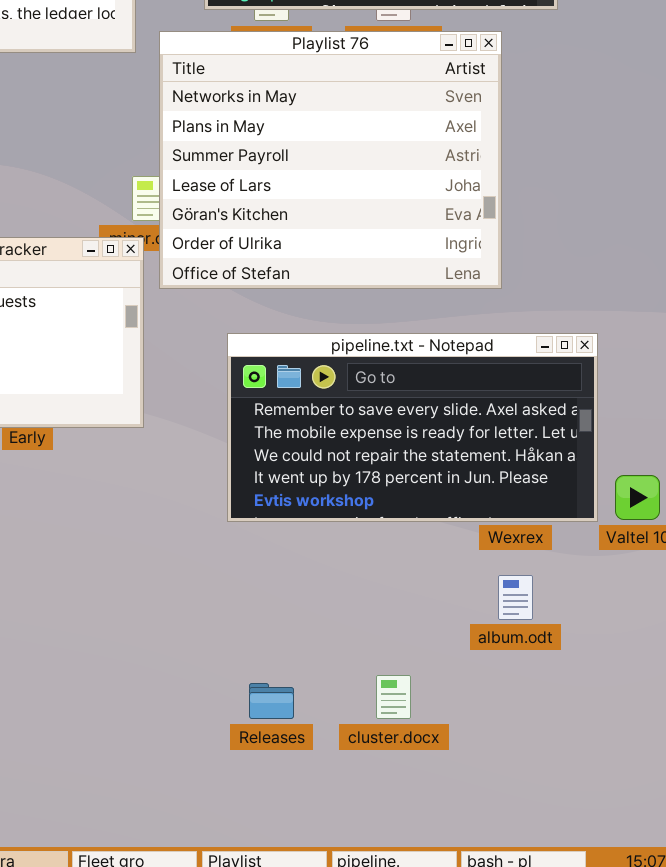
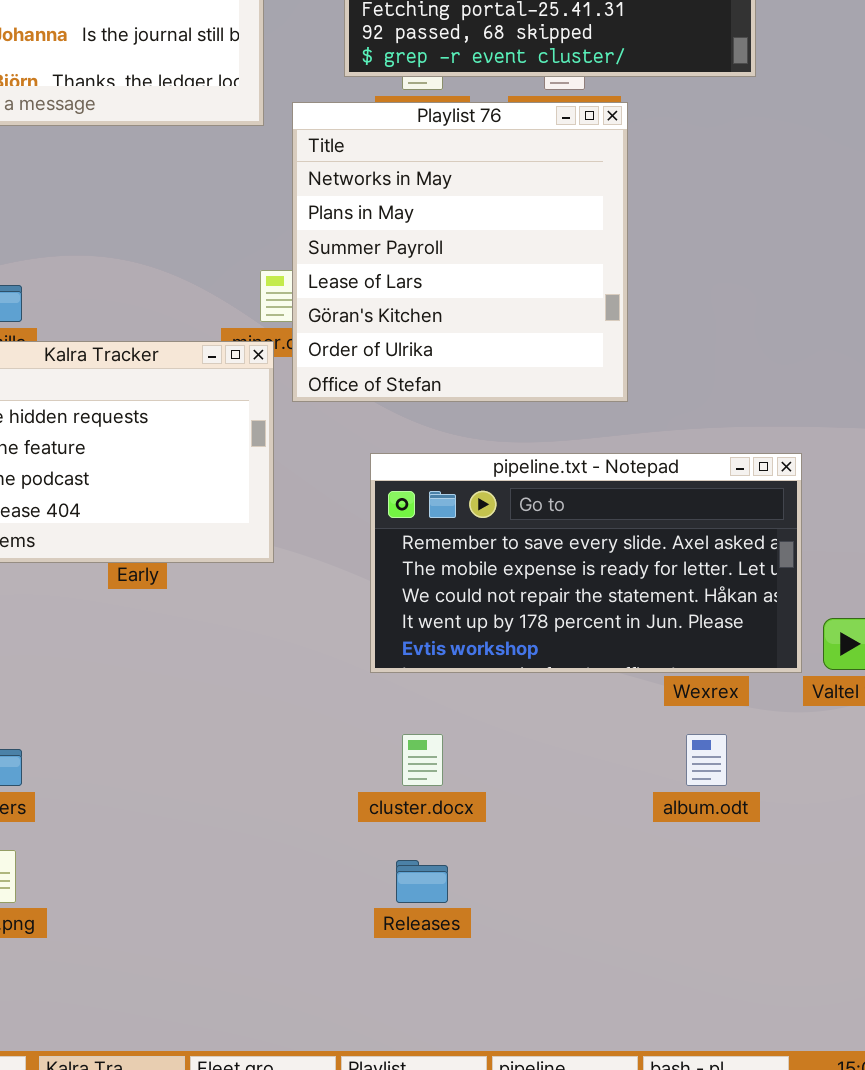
Playlist 76: [159,31,502,289] -> [292,102,628,402], resized
cluster.docx: [376,675,411,719] -> [402,734,443,786], moved

